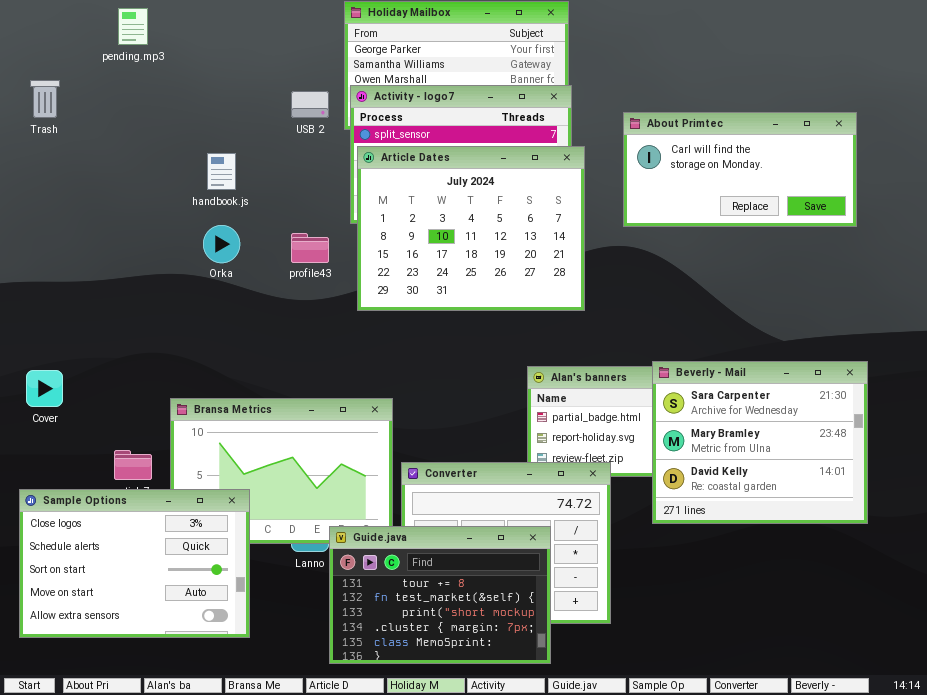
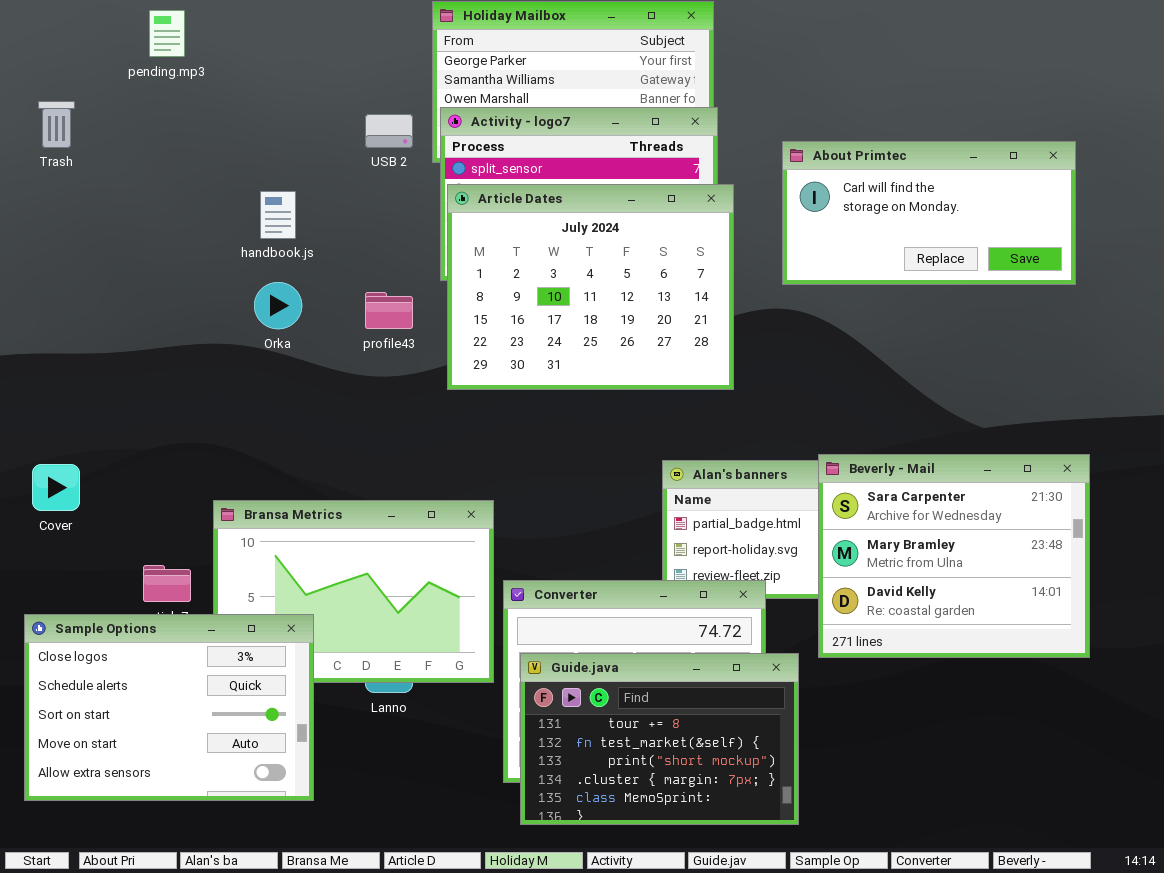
Guide.java: [329,526,551,664] -> [520,653,799,825], moved

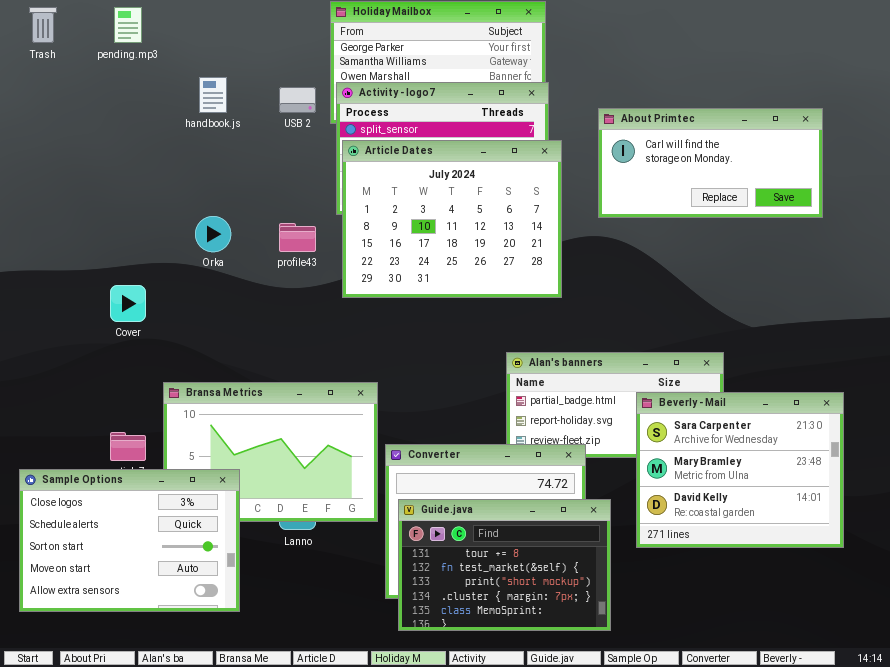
Trash: [38,101,75,148] -> [29,7,57,43], moved
handbook.js: [260,191,296,239] -> [199,77,227,113], moved
Beverly - Mail: [818,454,1090,658] -> [636,392,844,548], moved
Cover: [32,464,80,511] -> [110,285,146,322], moved

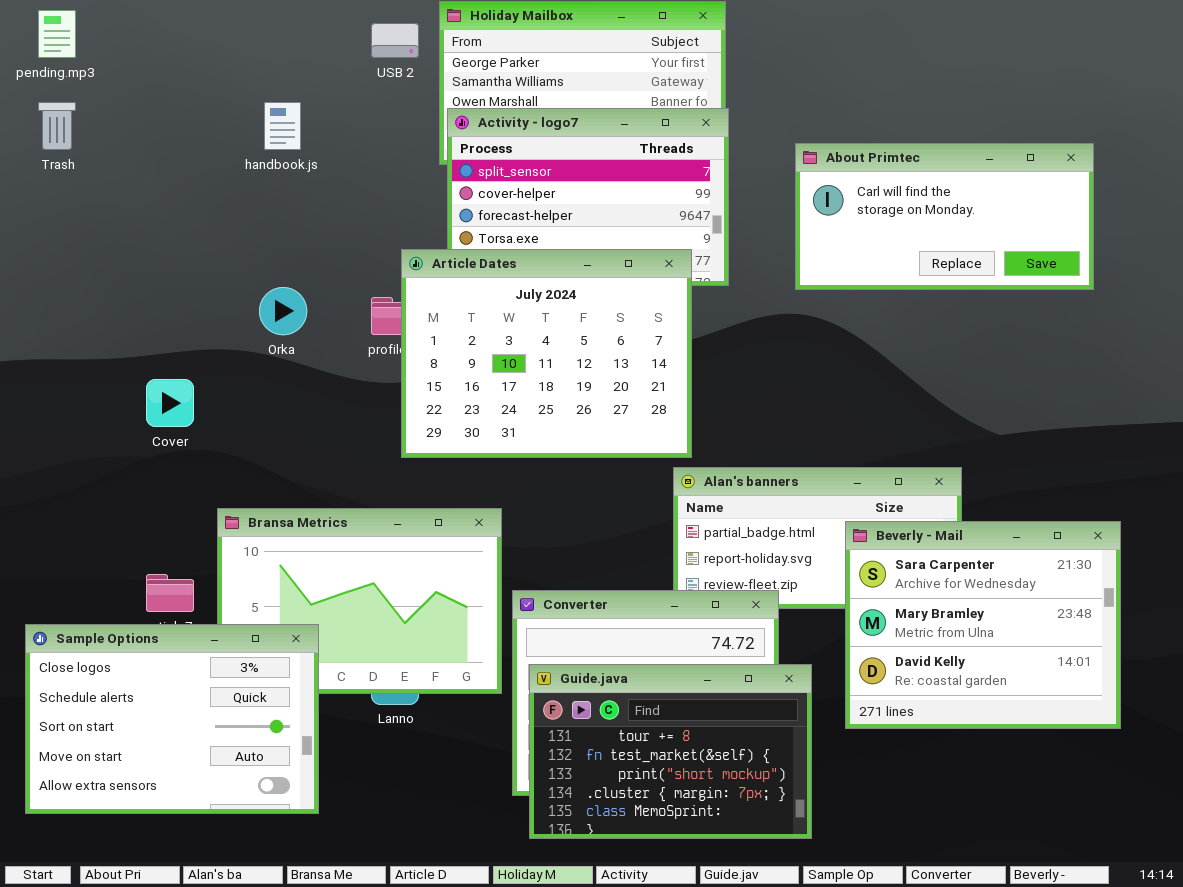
Trash: [29,7,57,43] -> [38,102,76,150], moved
pending.mp3: [114,7,142,43] -> [38,10,76,58], moved
USB 2: [279,87,316,113] -> [371,23,419,58], moved
Article Dates: [342,140,562,298] -> [401,249,692,458], moved

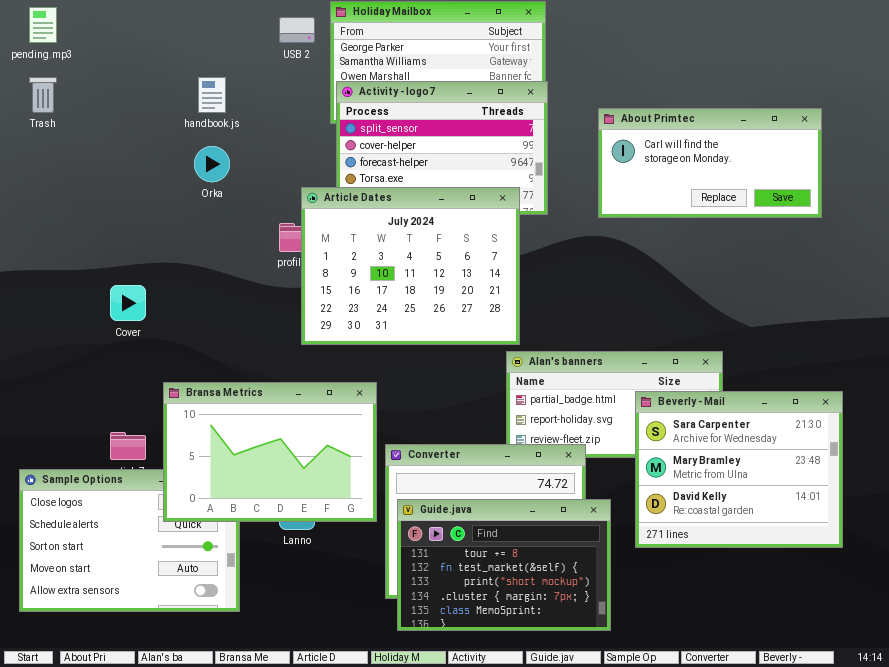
Orka: [259,287,307,335] -> [194,146,230,182], moved
Bransa Metrics: [217,508,502,694] -> [163,382,377,522], raised

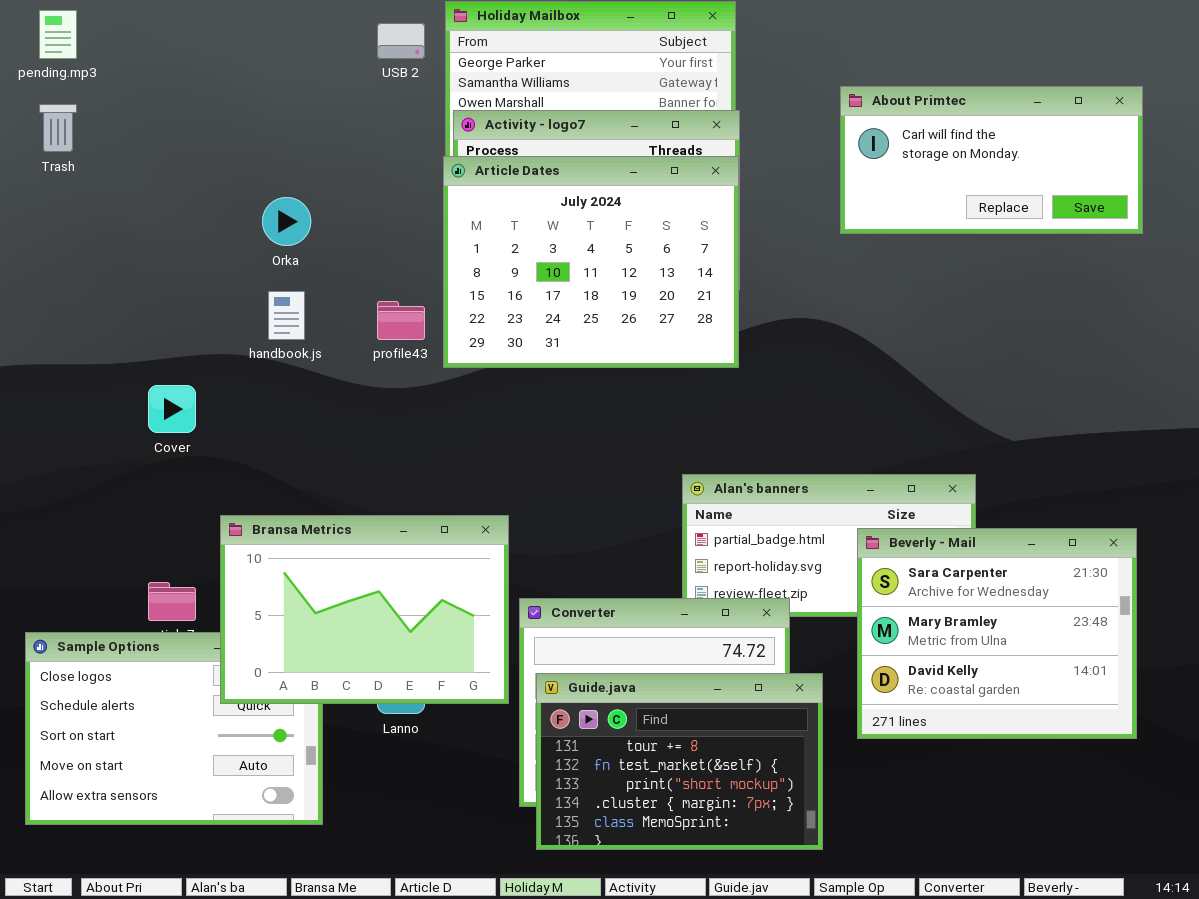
handbook.js: [198,77,226,113] -> [268,291,305,340], moved
About Primtec: [598,108,822,218] -> [840,86,1143,234], moved
Article Dates: [301,187,520,345] -> [443,156,739,368], moved

